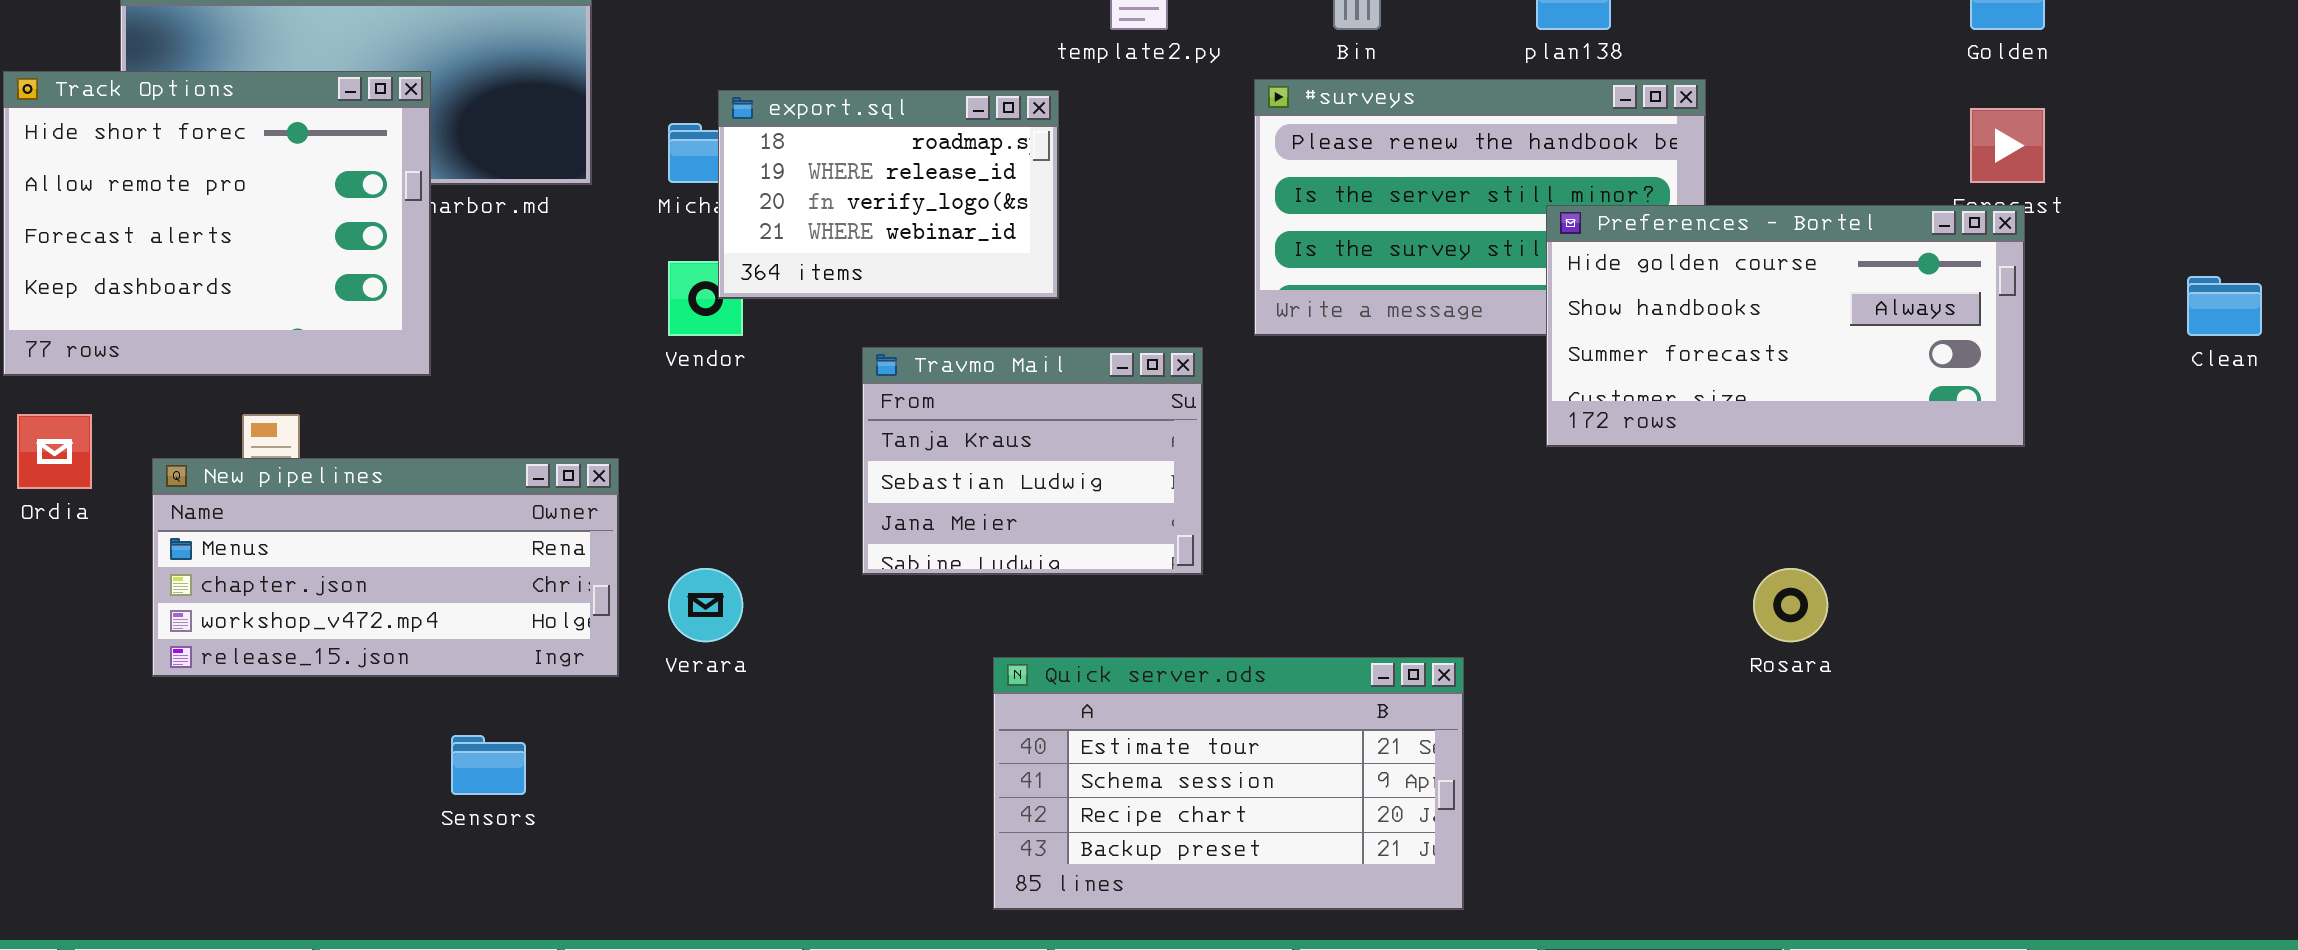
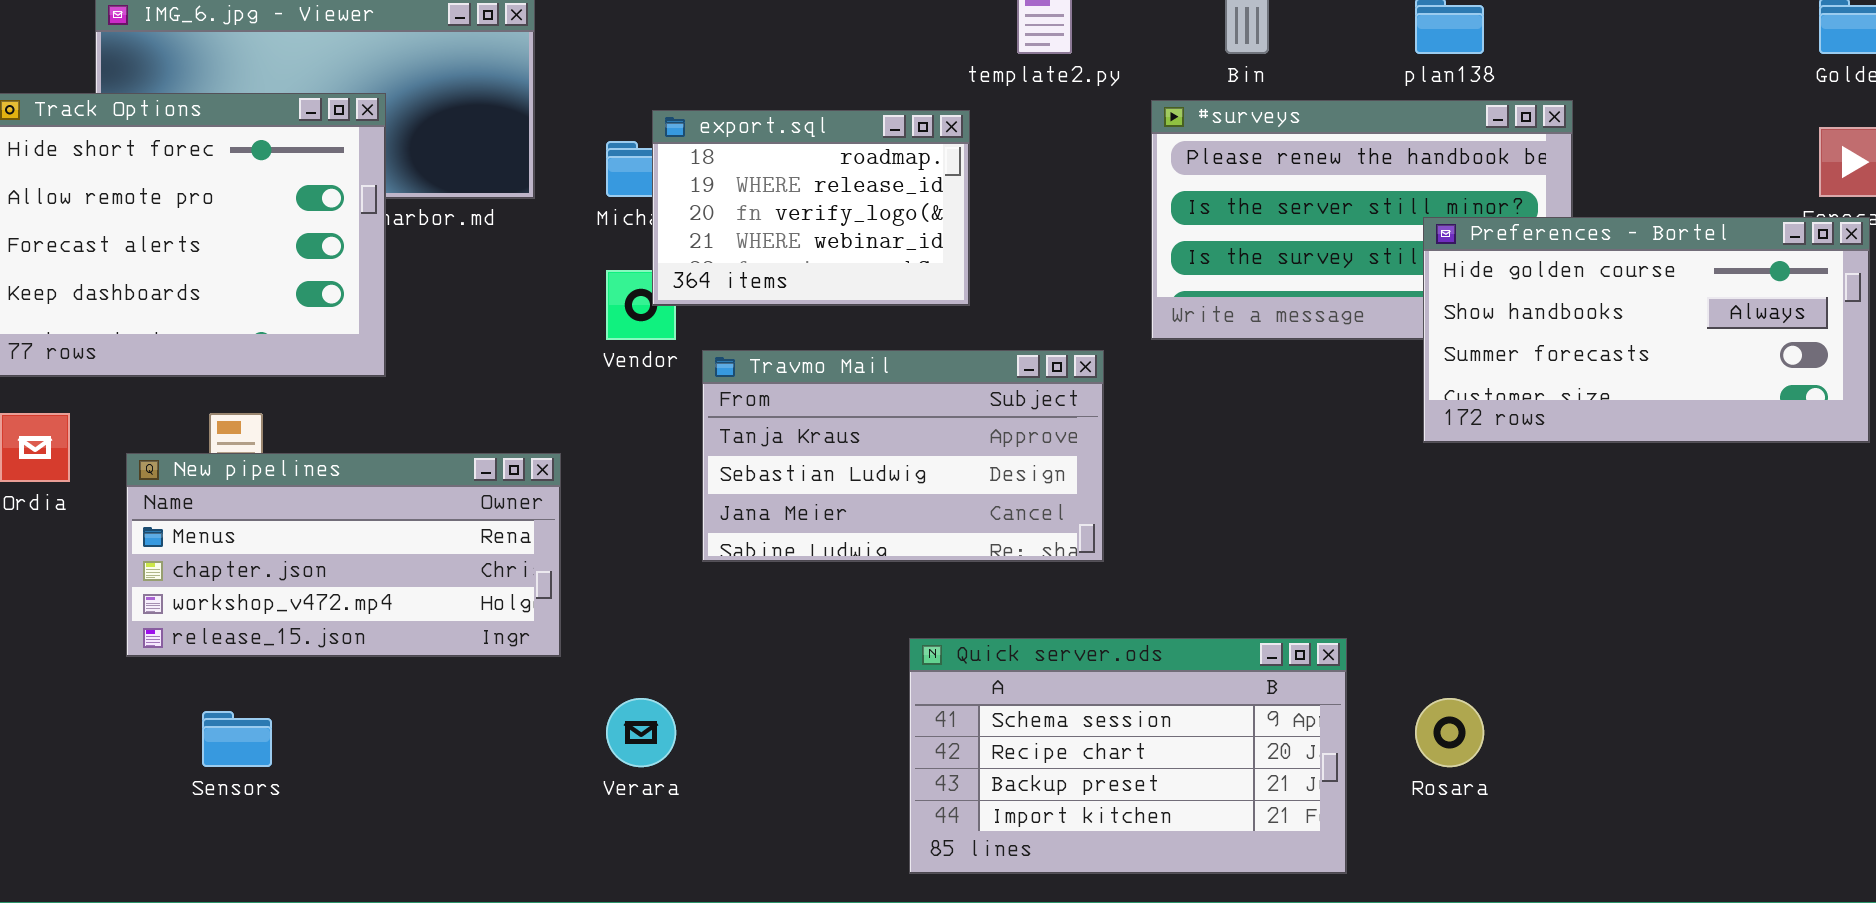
Travmo Mail: [862,347,1203,575] -> [702,350,1104,562], resized
Verara: [668,568,743,642] -> [606,698,676,767], moved
Rosara: [1753,568,1828,642] -> [1415,698,1484,767], moved
Quick server.ods: [993,657,1464,910] -> [909,638,1347,874], scrolled down 1 row
Sensors: [451,735,526,795] -> [202,711,272,767], moved

